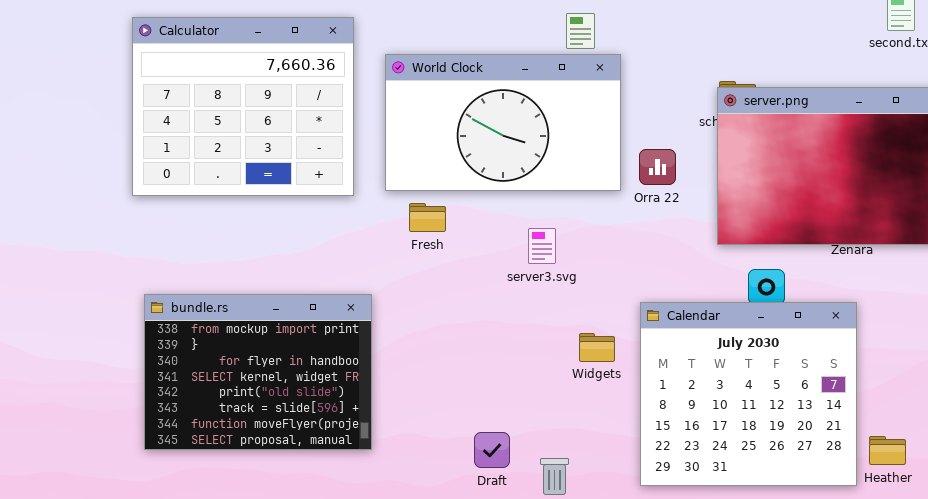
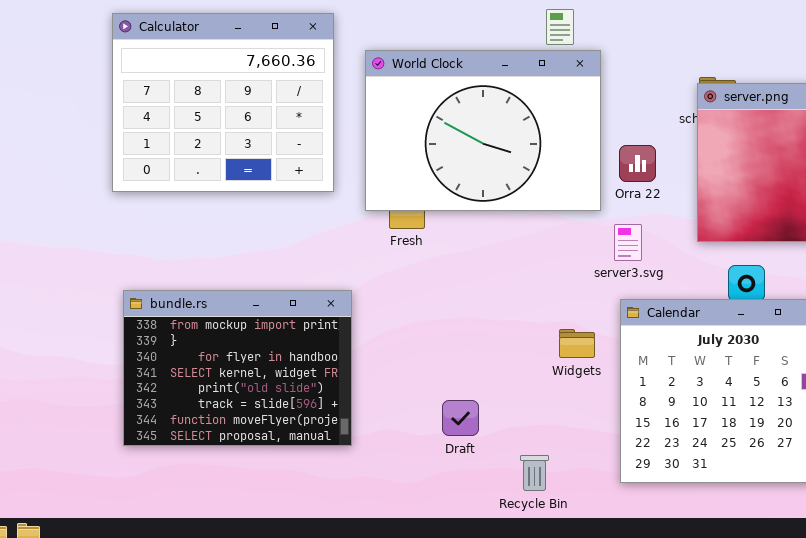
World Clock: [385,54,621,191] -> [365,50,601,211], resized
server3.svg: [528,228,556,264] -> [614,224,642,261], moved
Draft: [474,432,510,468] -> [442,400,479,436], moved

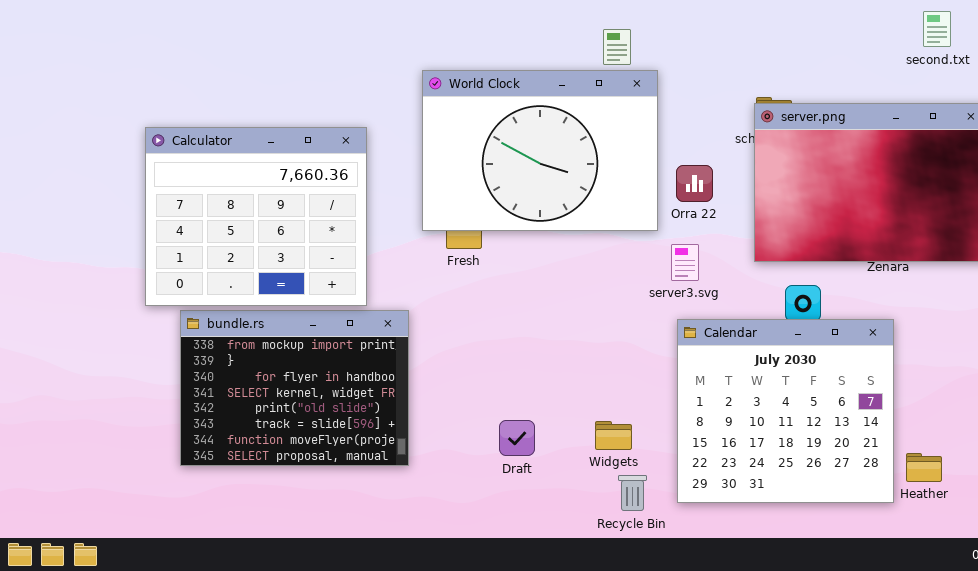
Calculator: [112,13,334,192] -> [145,127,367,306], moved
Widgets: [559,329,595,358] -> [595,421,632,450], moved
Recycle Bin: [520,455,549,491] -> [618,475,647,511], moved

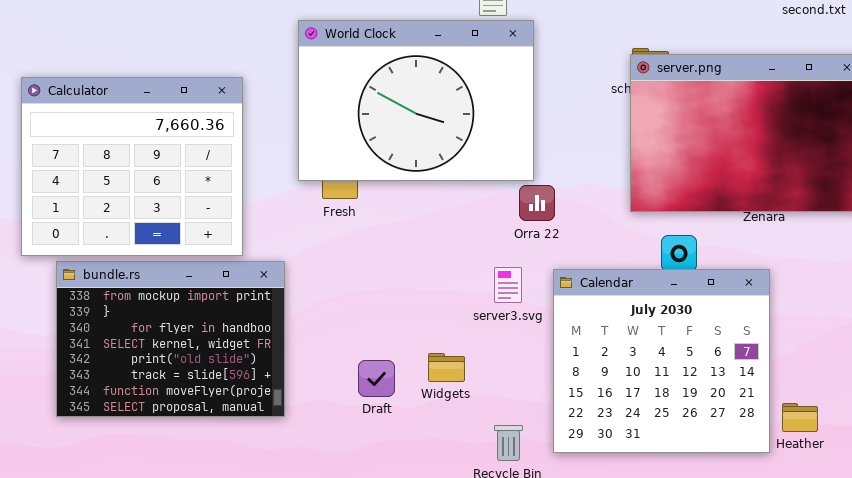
Orra 22: [676,165,713,202] -> [519,185,555,221], moved
server3.svg: [671,244,699,281] -> [494,267,522,303], moved
Draft: [499,420,535,456] -> [358,360,395,397], moved
Widgets: [595,421,632,450] -> [428,353,465,382], moved

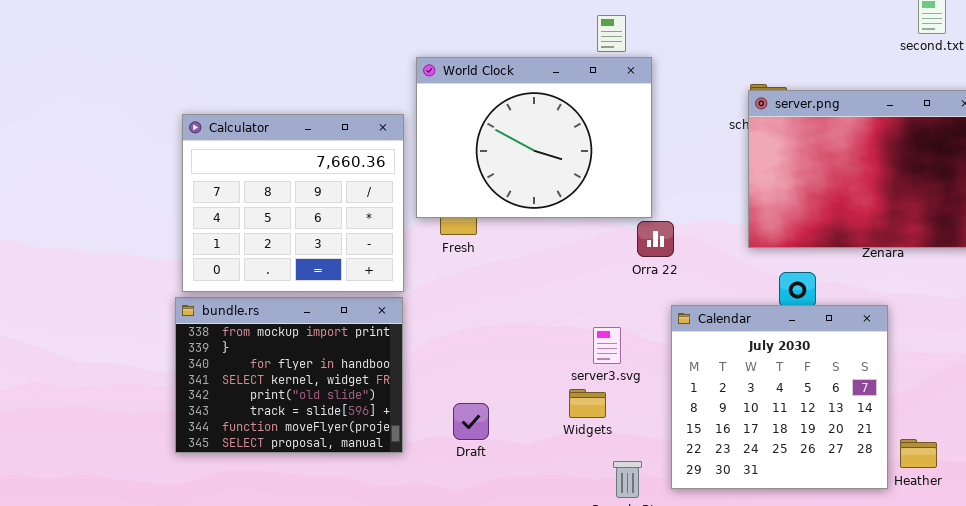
Calculator: [21,77,243,256] -> [182,114,404,292], moved
server3.svg: [494,267,522,303] -> [593,327,621,364], moved
Widgets: [428,353,465,382] -> [569,389,606,418], moved
Draft: [358,360,395,397] -> [453,403,489,440], moved

